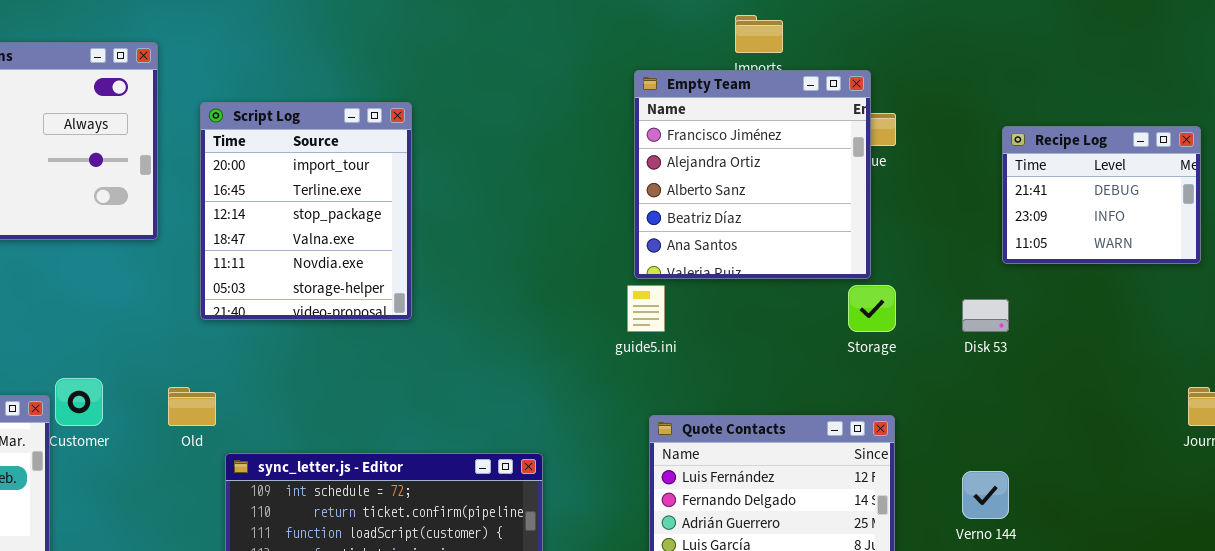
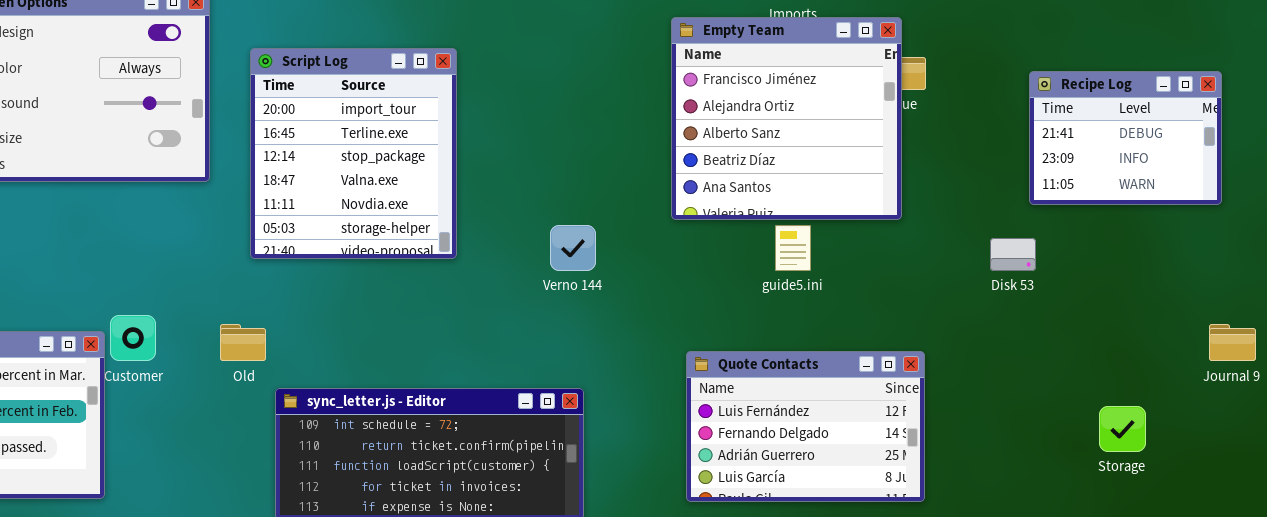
guide5.ini: [627,285,665,332] -> [775,225,811,271], moved
Storage: [848,285,896,332] -> [1099,406,1146,452], moved
Verno 144: [962,471,1009,519] -> [550,225,596,271], moved

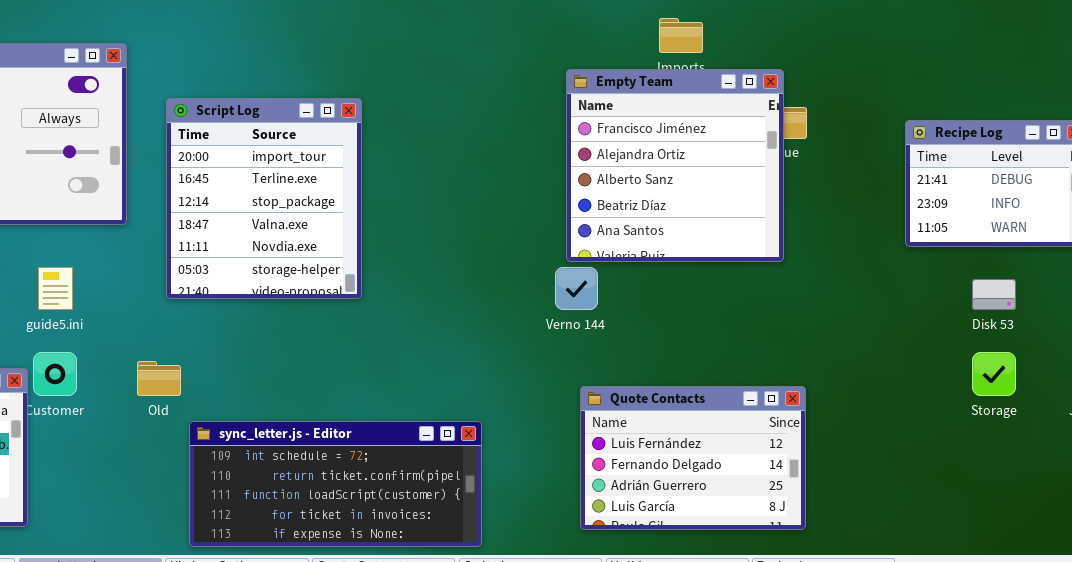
Verno 144: [550,225,596,271] -> [555,267,598,310], moved
guide5.ini: [775,225,811,271] -> [38,267,73,310], moved
Disk 53: [990,238,1036,271] -> [972,279,1016,310], moved
Storage: [1099,406,1146,452] -> [972,352,1016,396], moved

